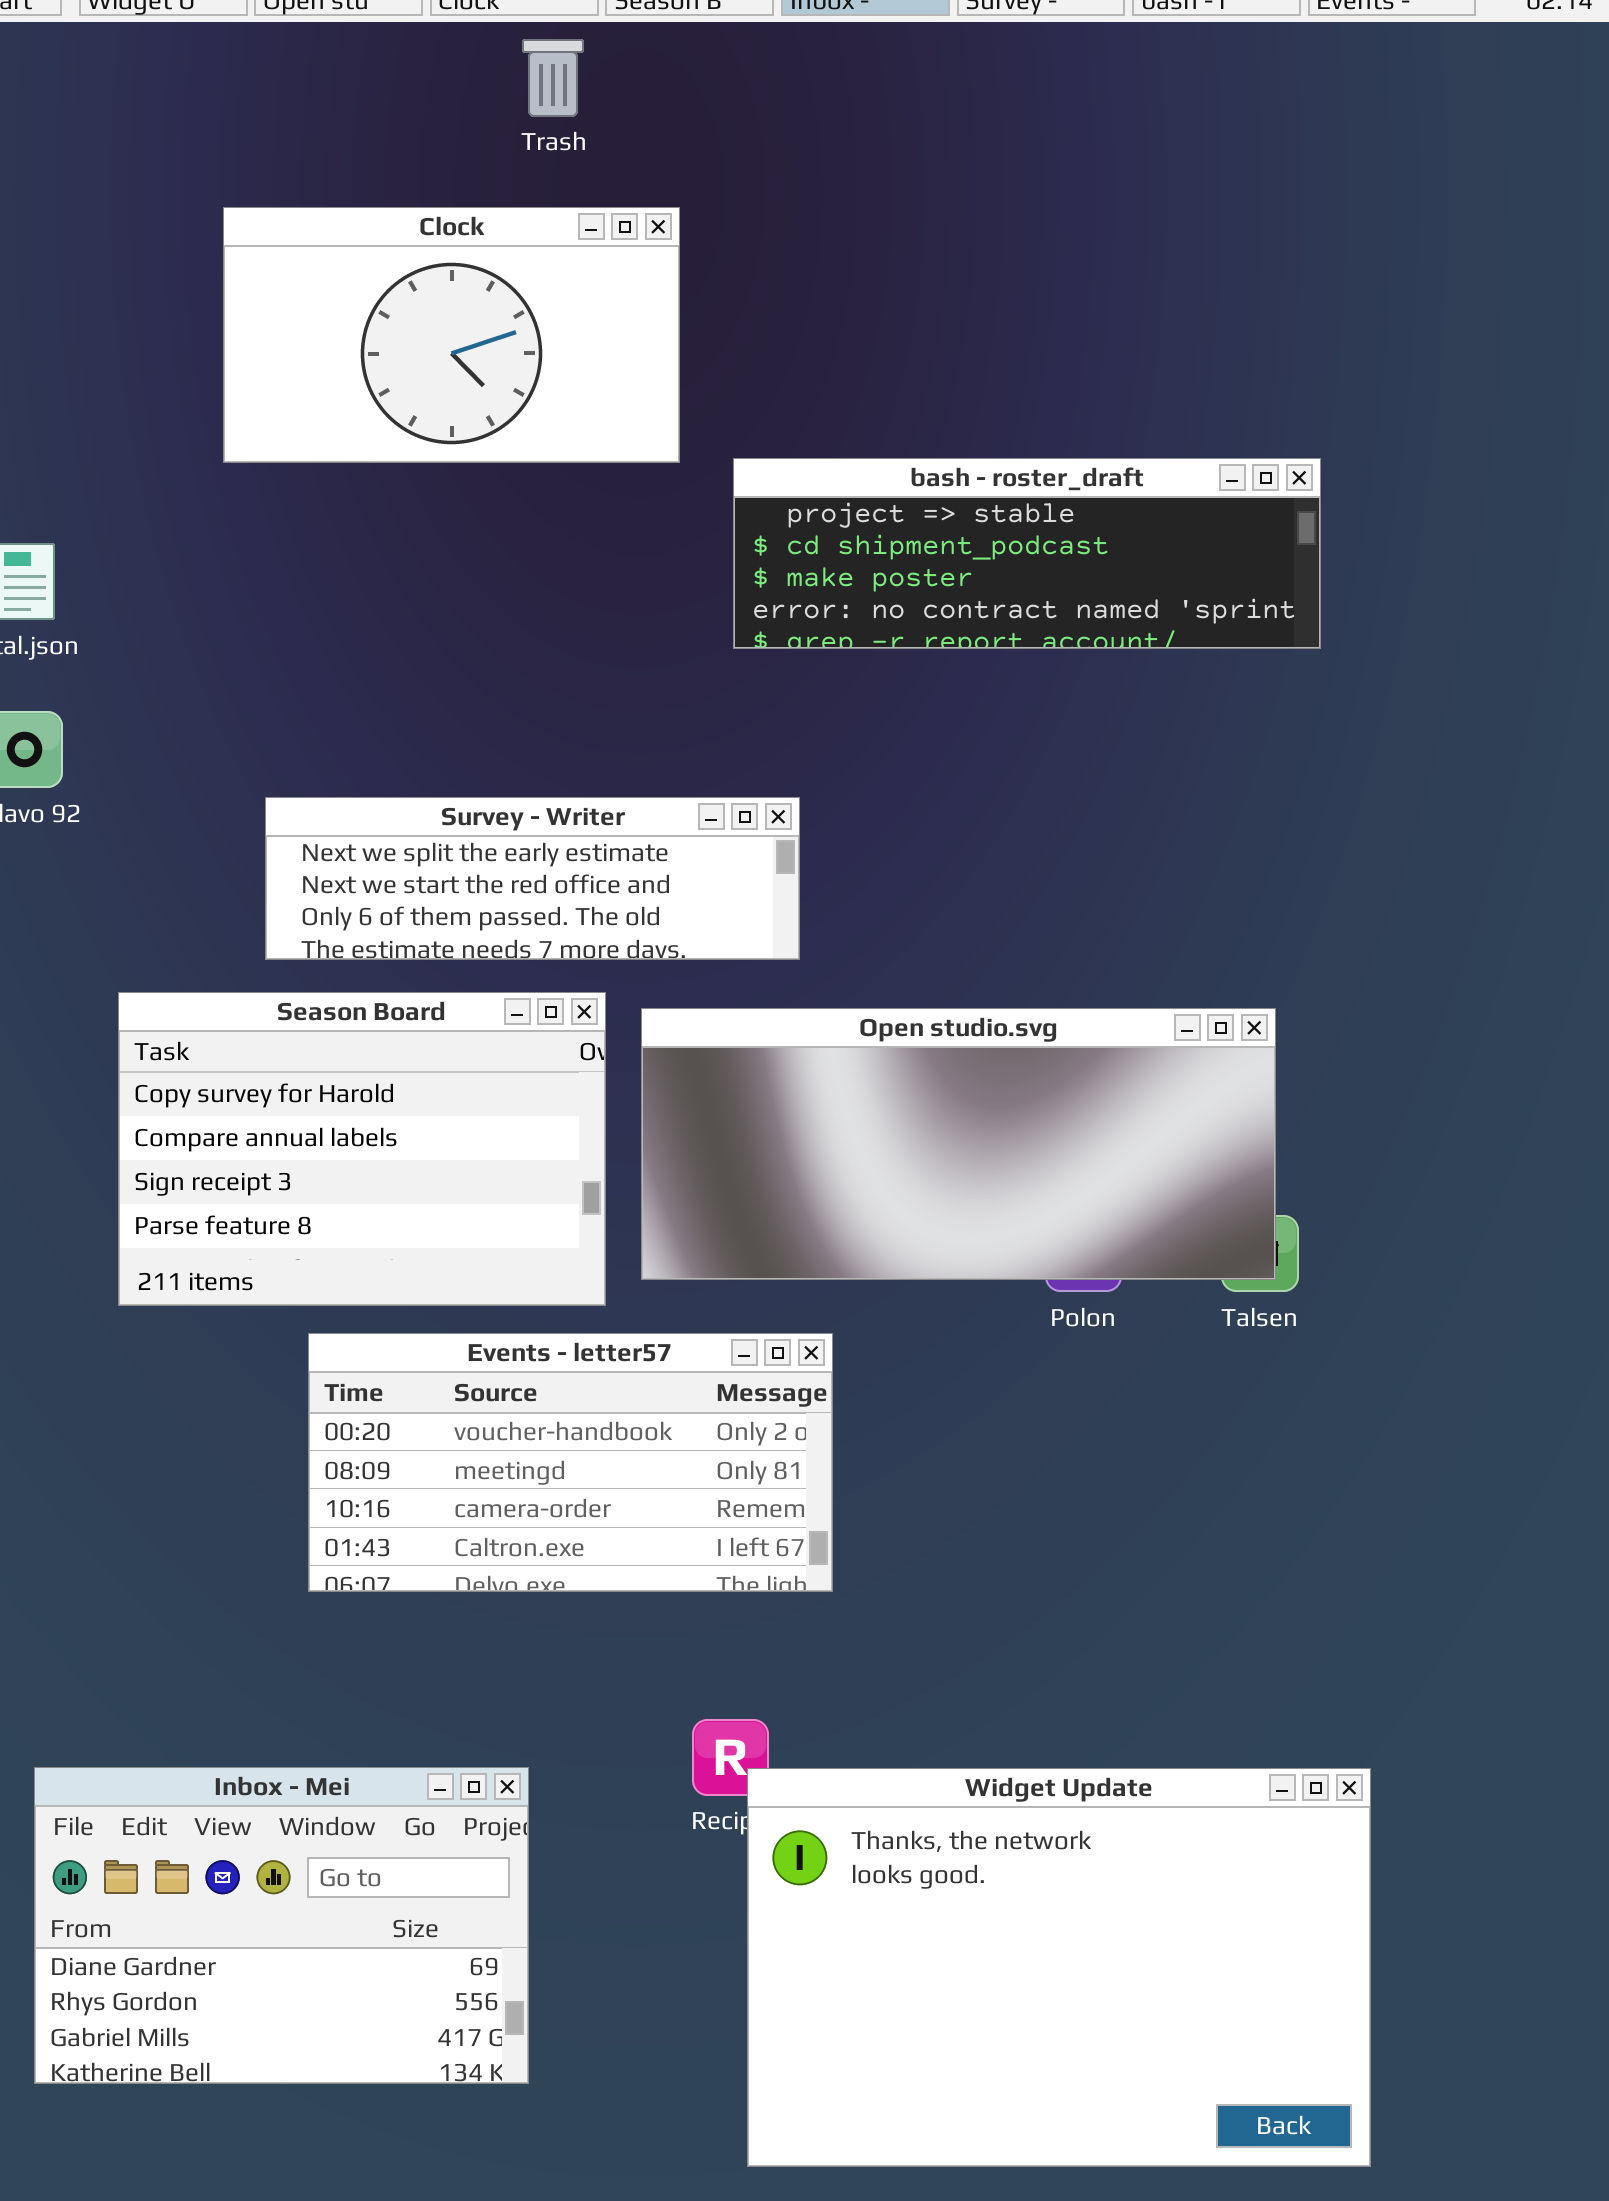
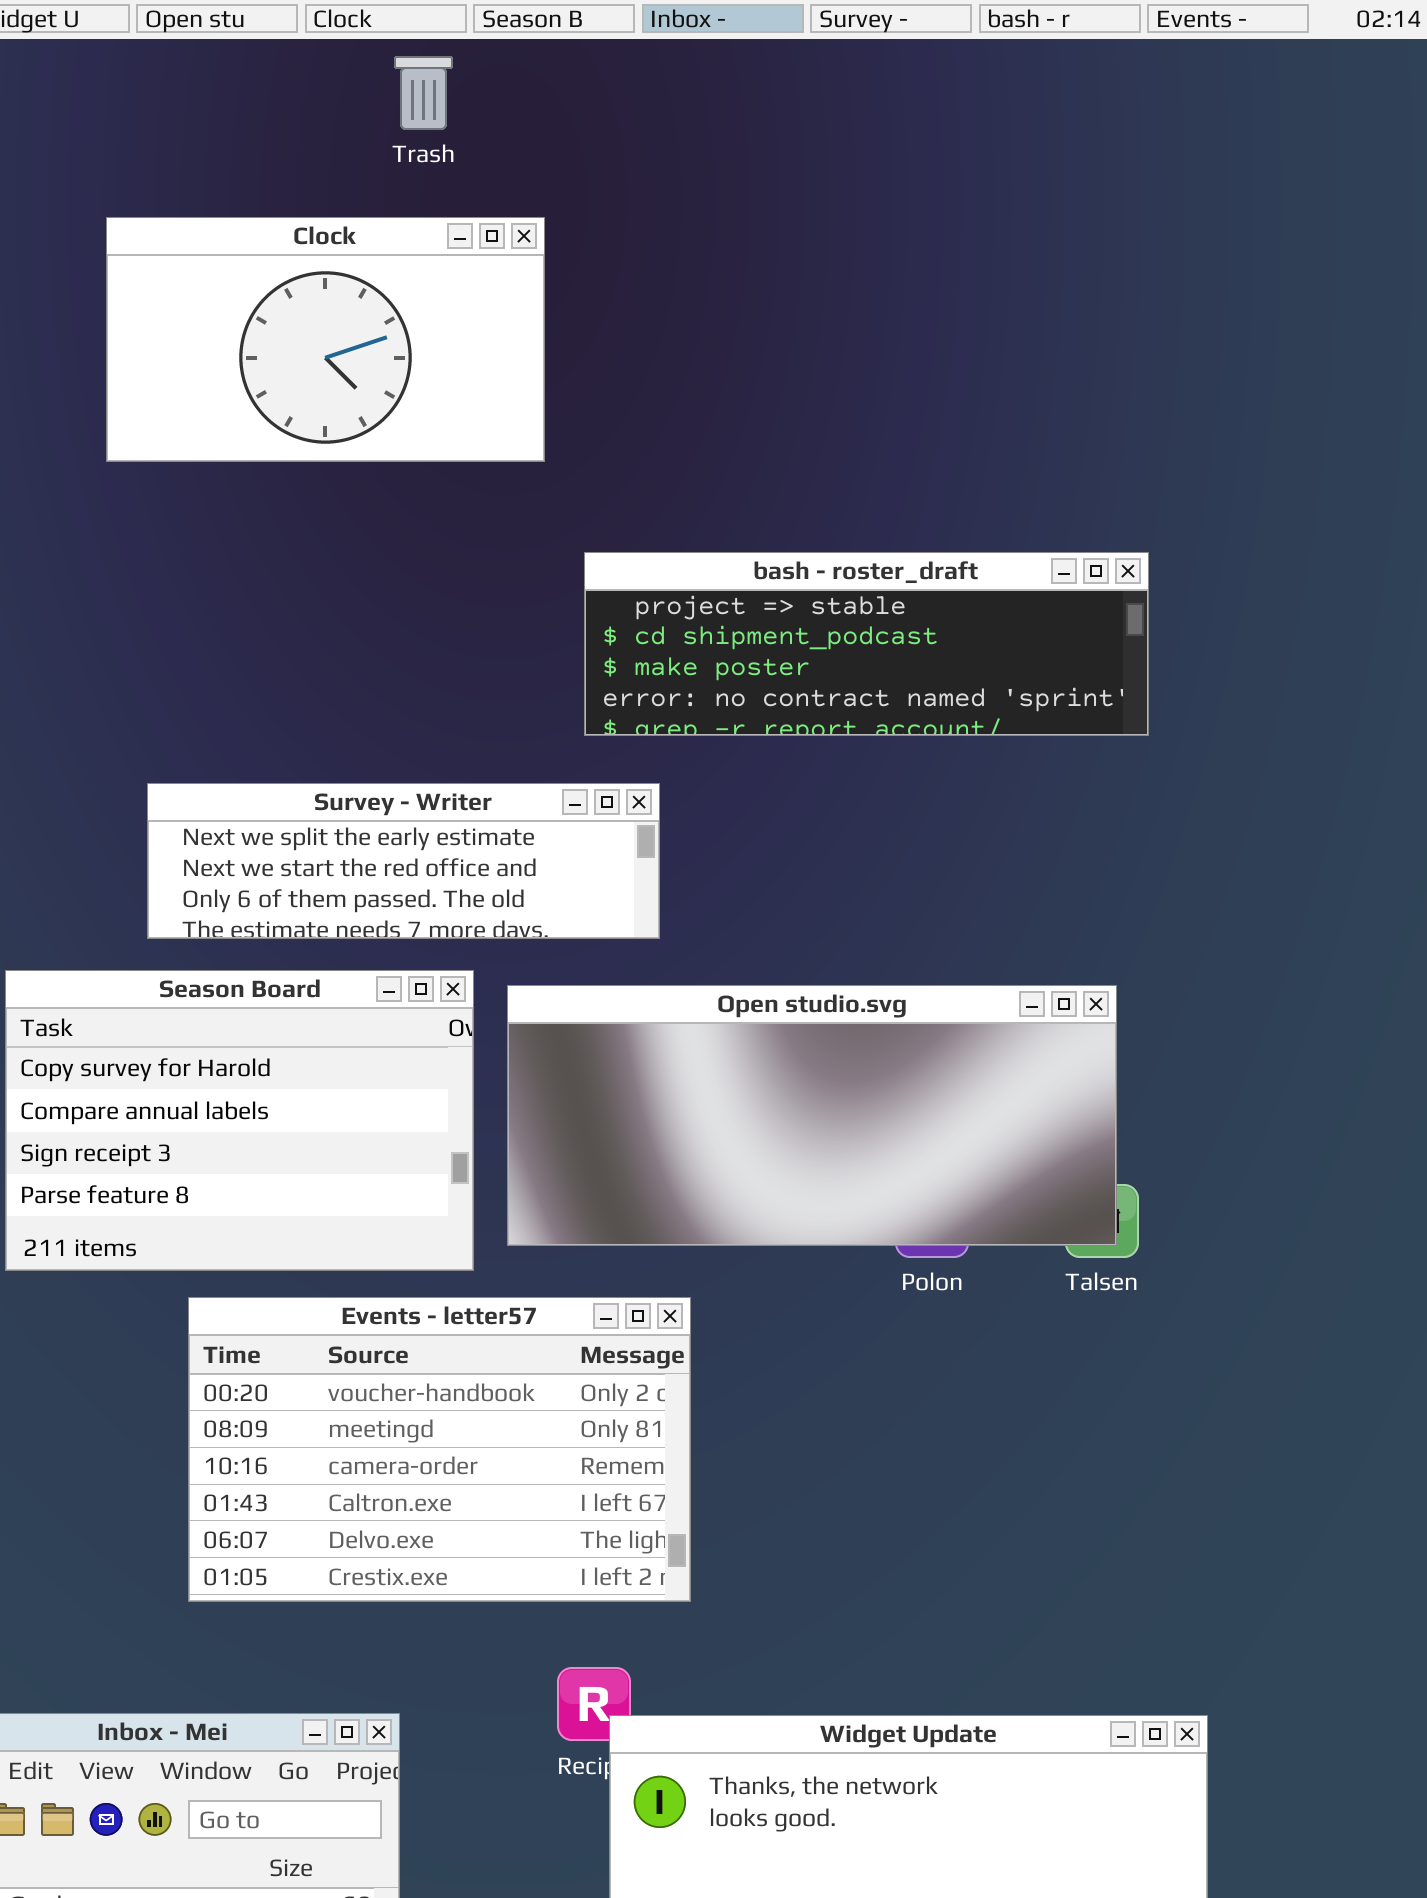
bash - roster_draft: [733,458,1321,649] -> [584,552,1149,736], moved
Events - letter57: [308,1333,833,1592] -> [188,1297,691,1602], resized

